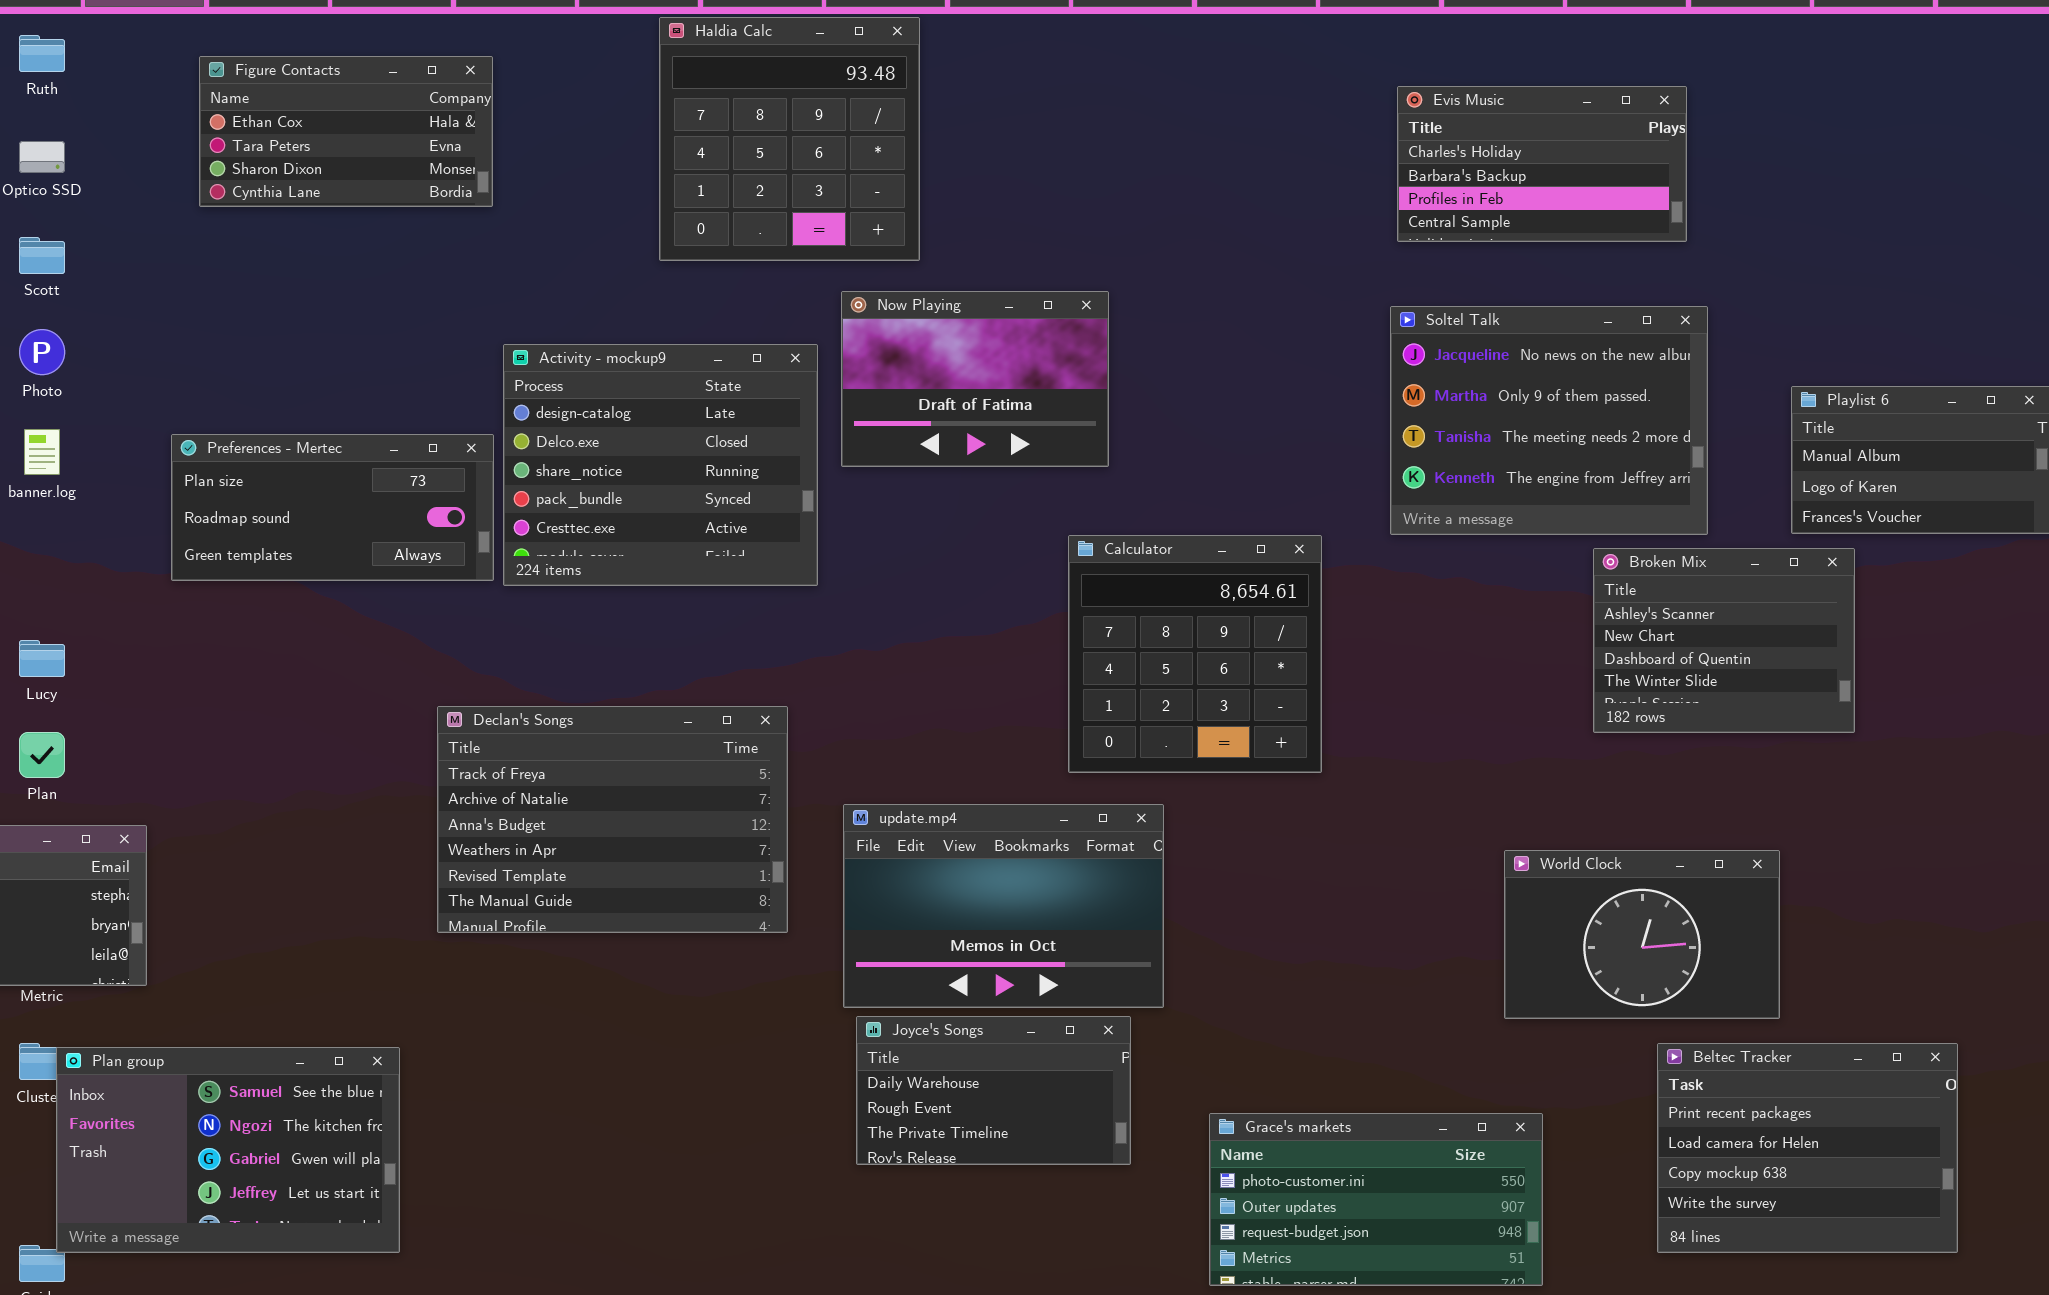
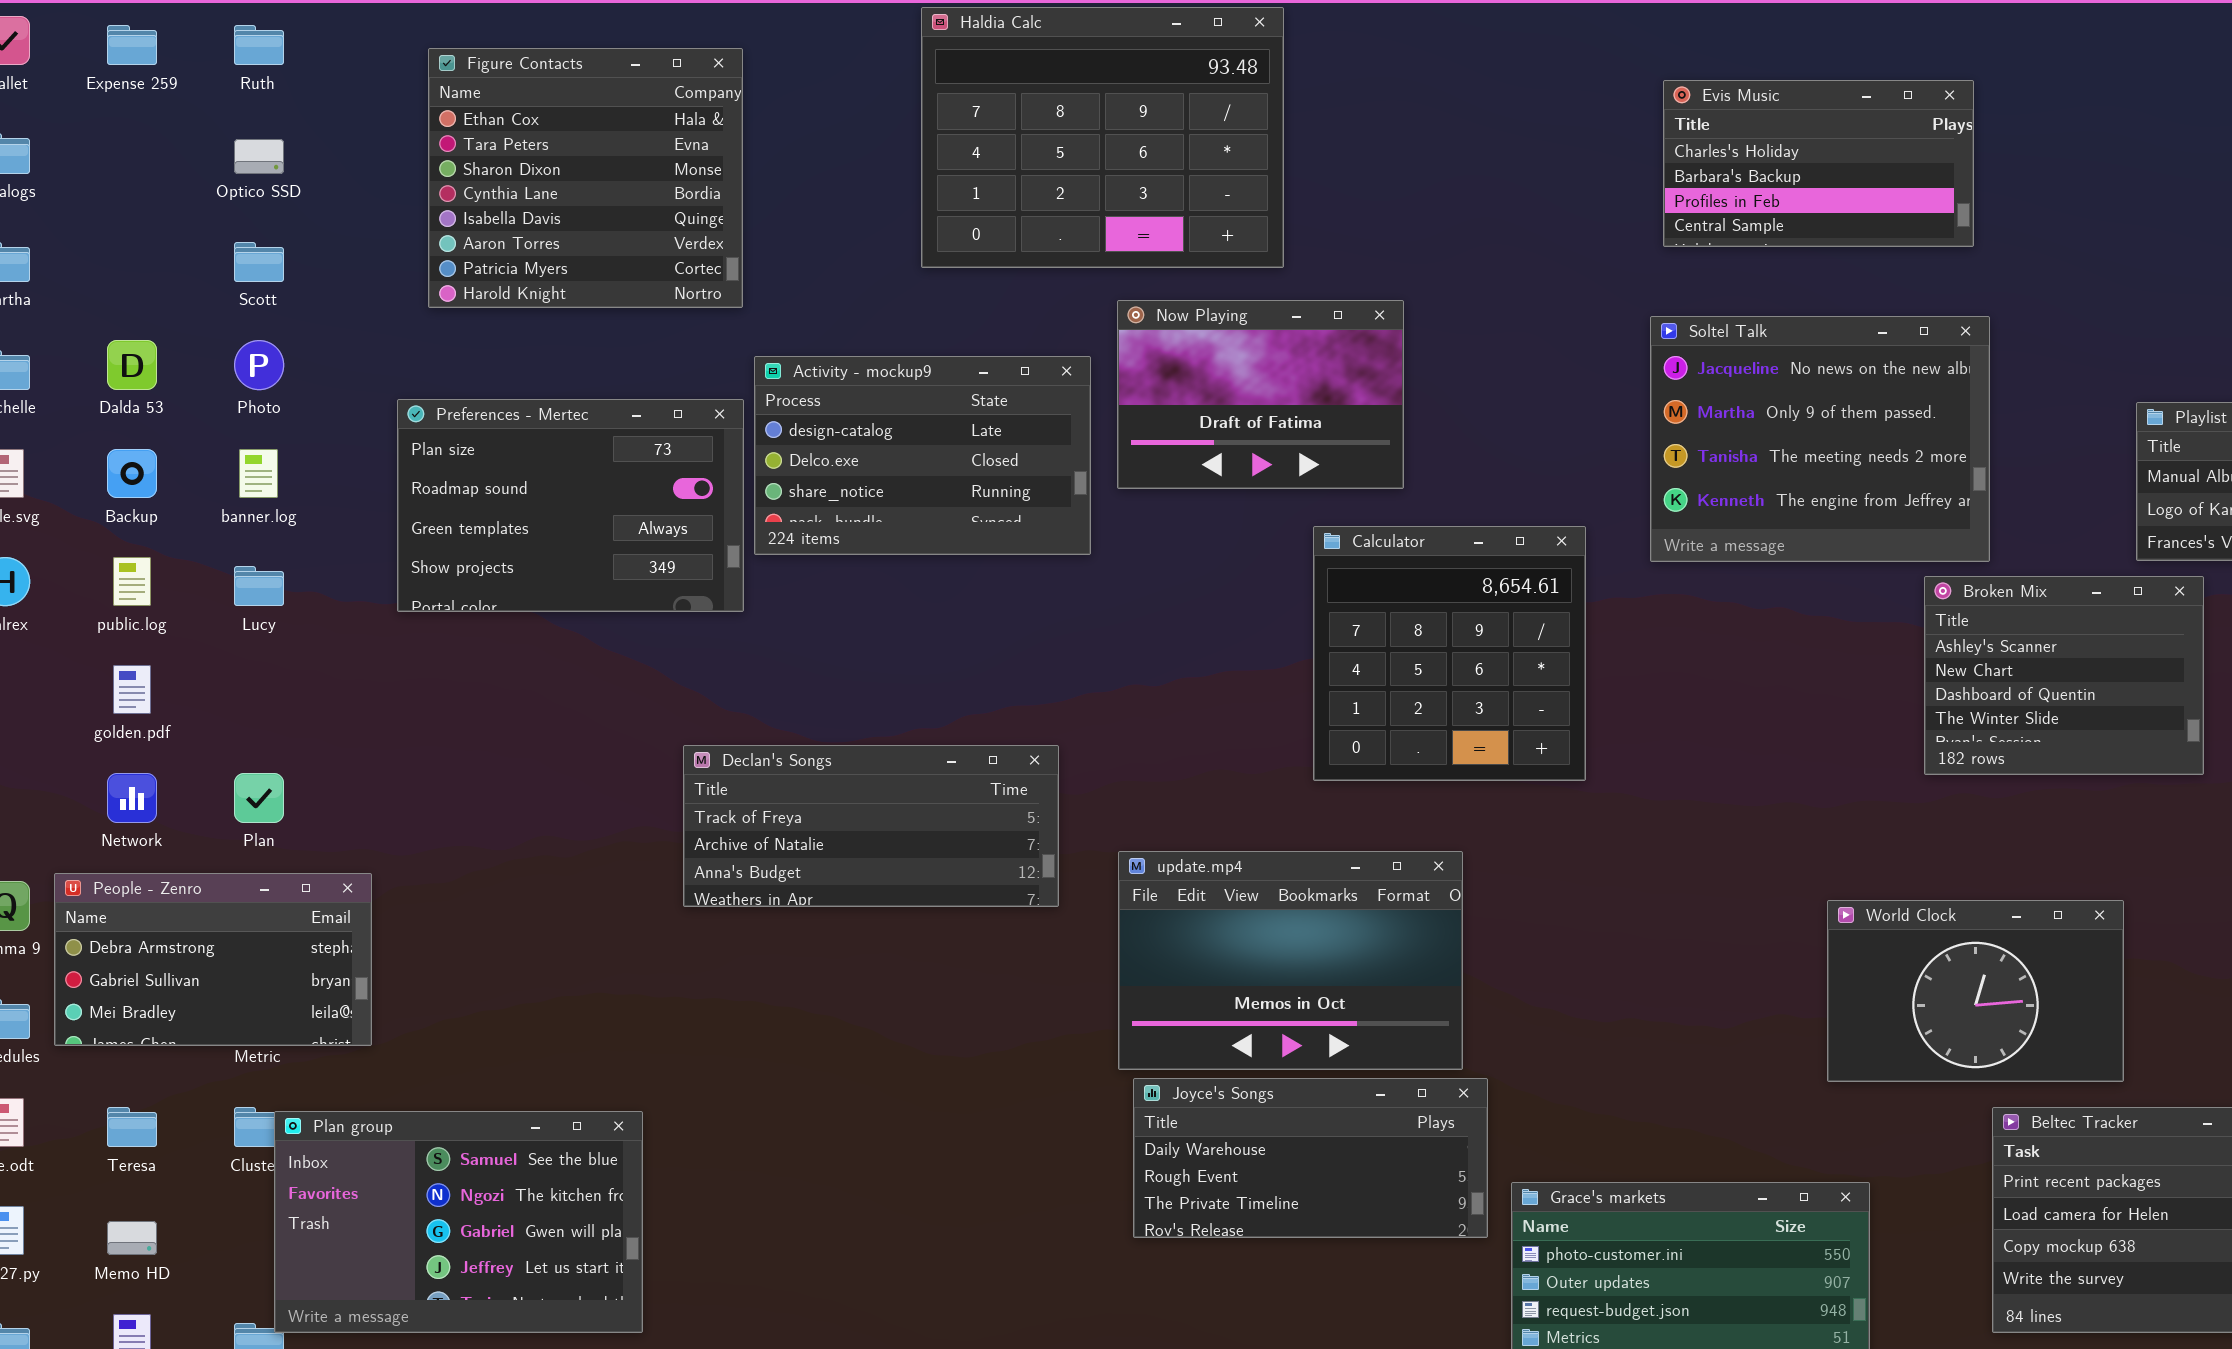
Haldia Calc: [659,17,920,261] -> [921,7,1284,268], resized
Figure Contacts: [199,56,493,207] -> [428,48,743,308], resized
Evis Music: [1397,86,1687,242] -> [1663,80,1974,247], moved
Soltel Talk: [1390,306,1708,535] -> [1650,316,1990,562], moved
Activity - mockup9: [503,344,818,586] -> [754,356,1091,555], resized
Preferences - Mertec: [171,434,494,581] -> [397,399,744,612], resized
Calculator: [1068,535,1322,773] -> [1313,526,1586,781], moved
Lucy: [19,640,65,677] -> [234,566,284,606], moved
Declan's Songs: [437,706,788,933] -> [683,745,1059,907], resized
Joyce's Songs: [856,1016,1131,1165] -> [1133,1078,1488,1238], resized

